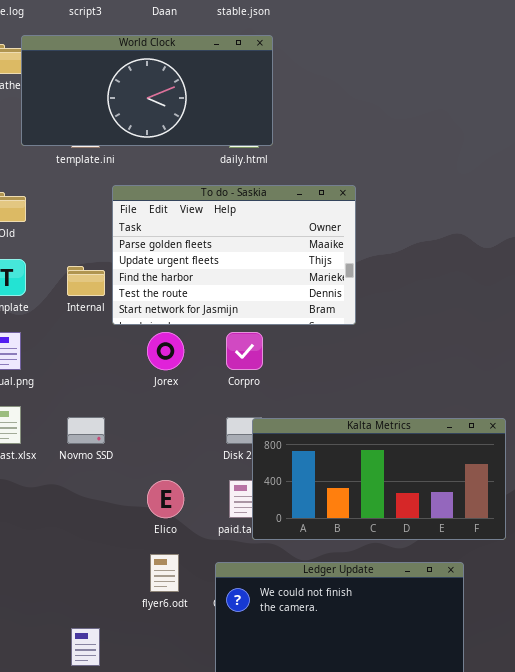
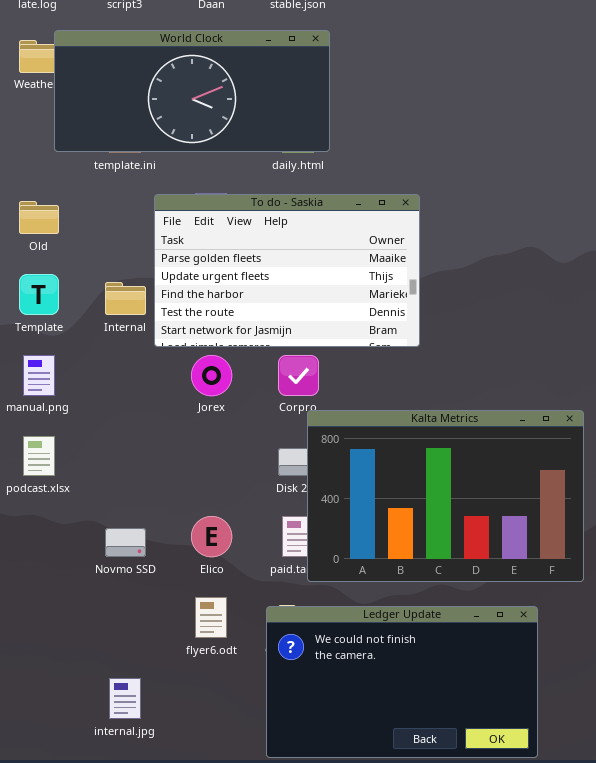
Novmo SSD: [67,417,105,444] -> [105,528,146,557], moved
Kalta Metrics: [252,418,506,540] -> [307,410,584,582], resized

